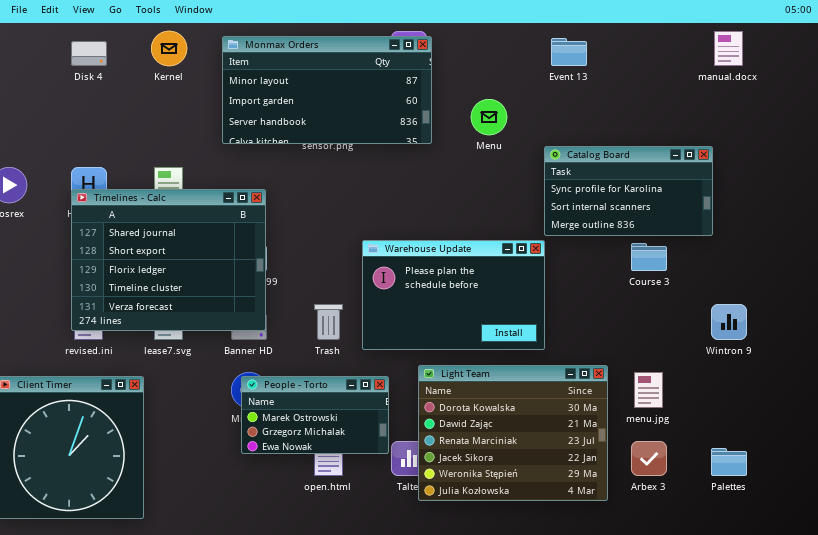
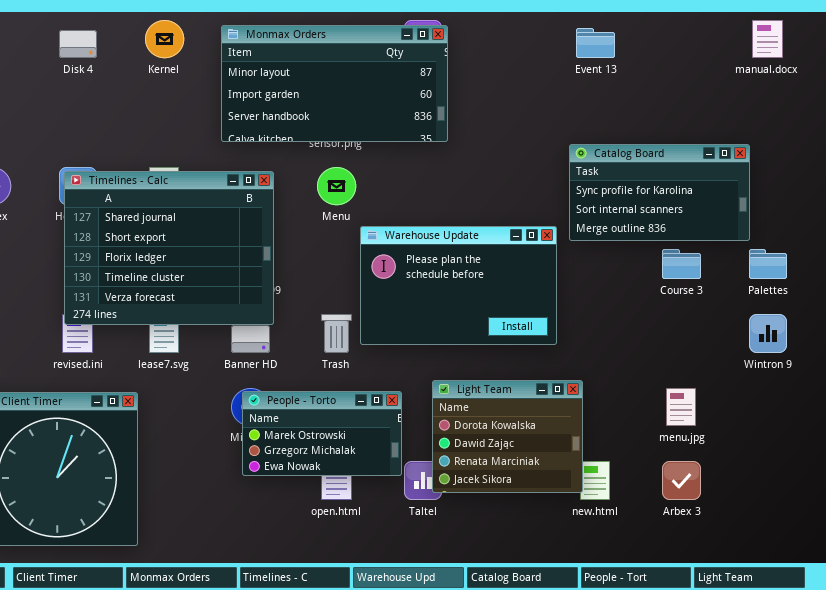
Menu: [471,99,507,135] -> [317,167,356,205], moved
Timelines - Calc: [71,189,266,331] -> [64,171,274,325], moved
Warehouse Update: [362,240,545,350] -> [360,226,557,345], moved
Light Team: [418,365,608,501] -> [432,380,583,493], resized
Palettes: [711,448,747,476] -> [749,249,787,279], moved

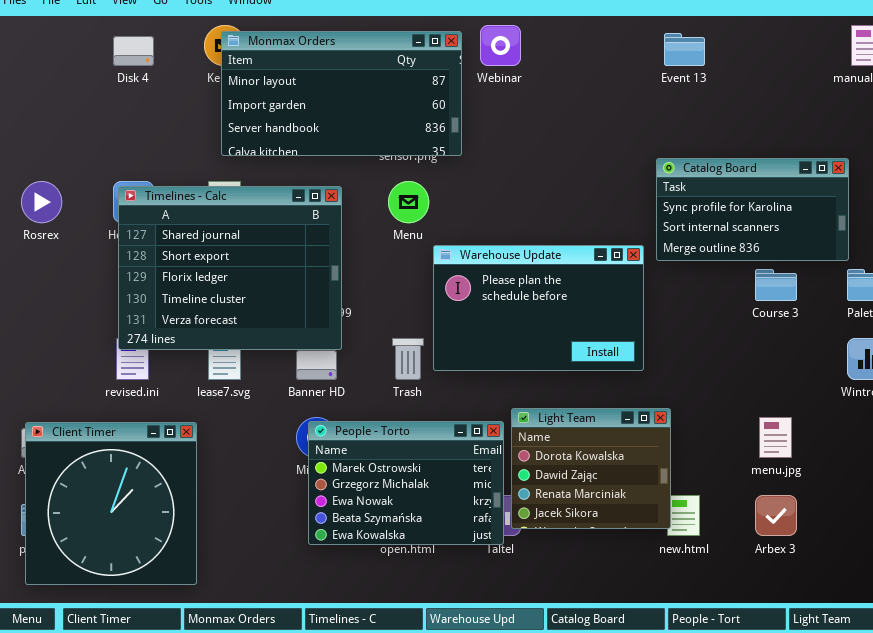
Monmax Orders: [221,25,448,142] -> [221,31,462,156], moved
People - Torto: [242,391,402,476] -> [308,421,504,545], resized

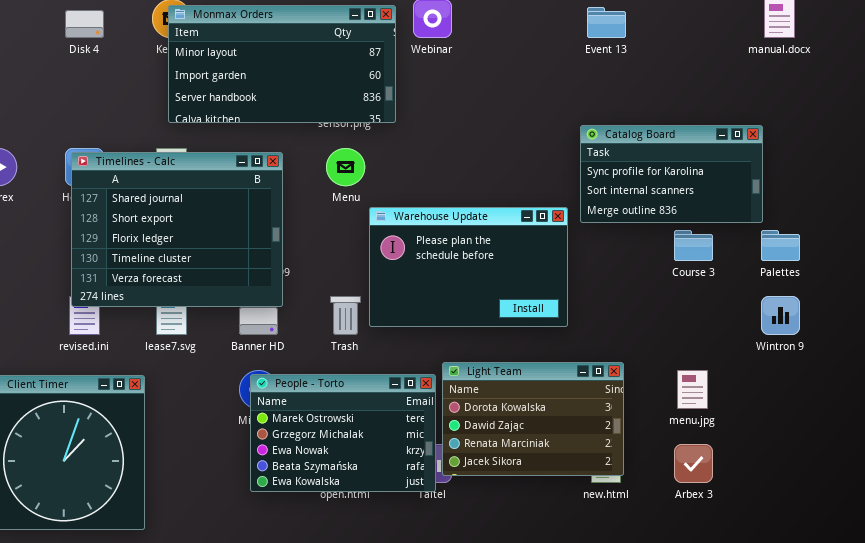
Light Team: [511,408,671,529] -> [442,362,624,476], resized

